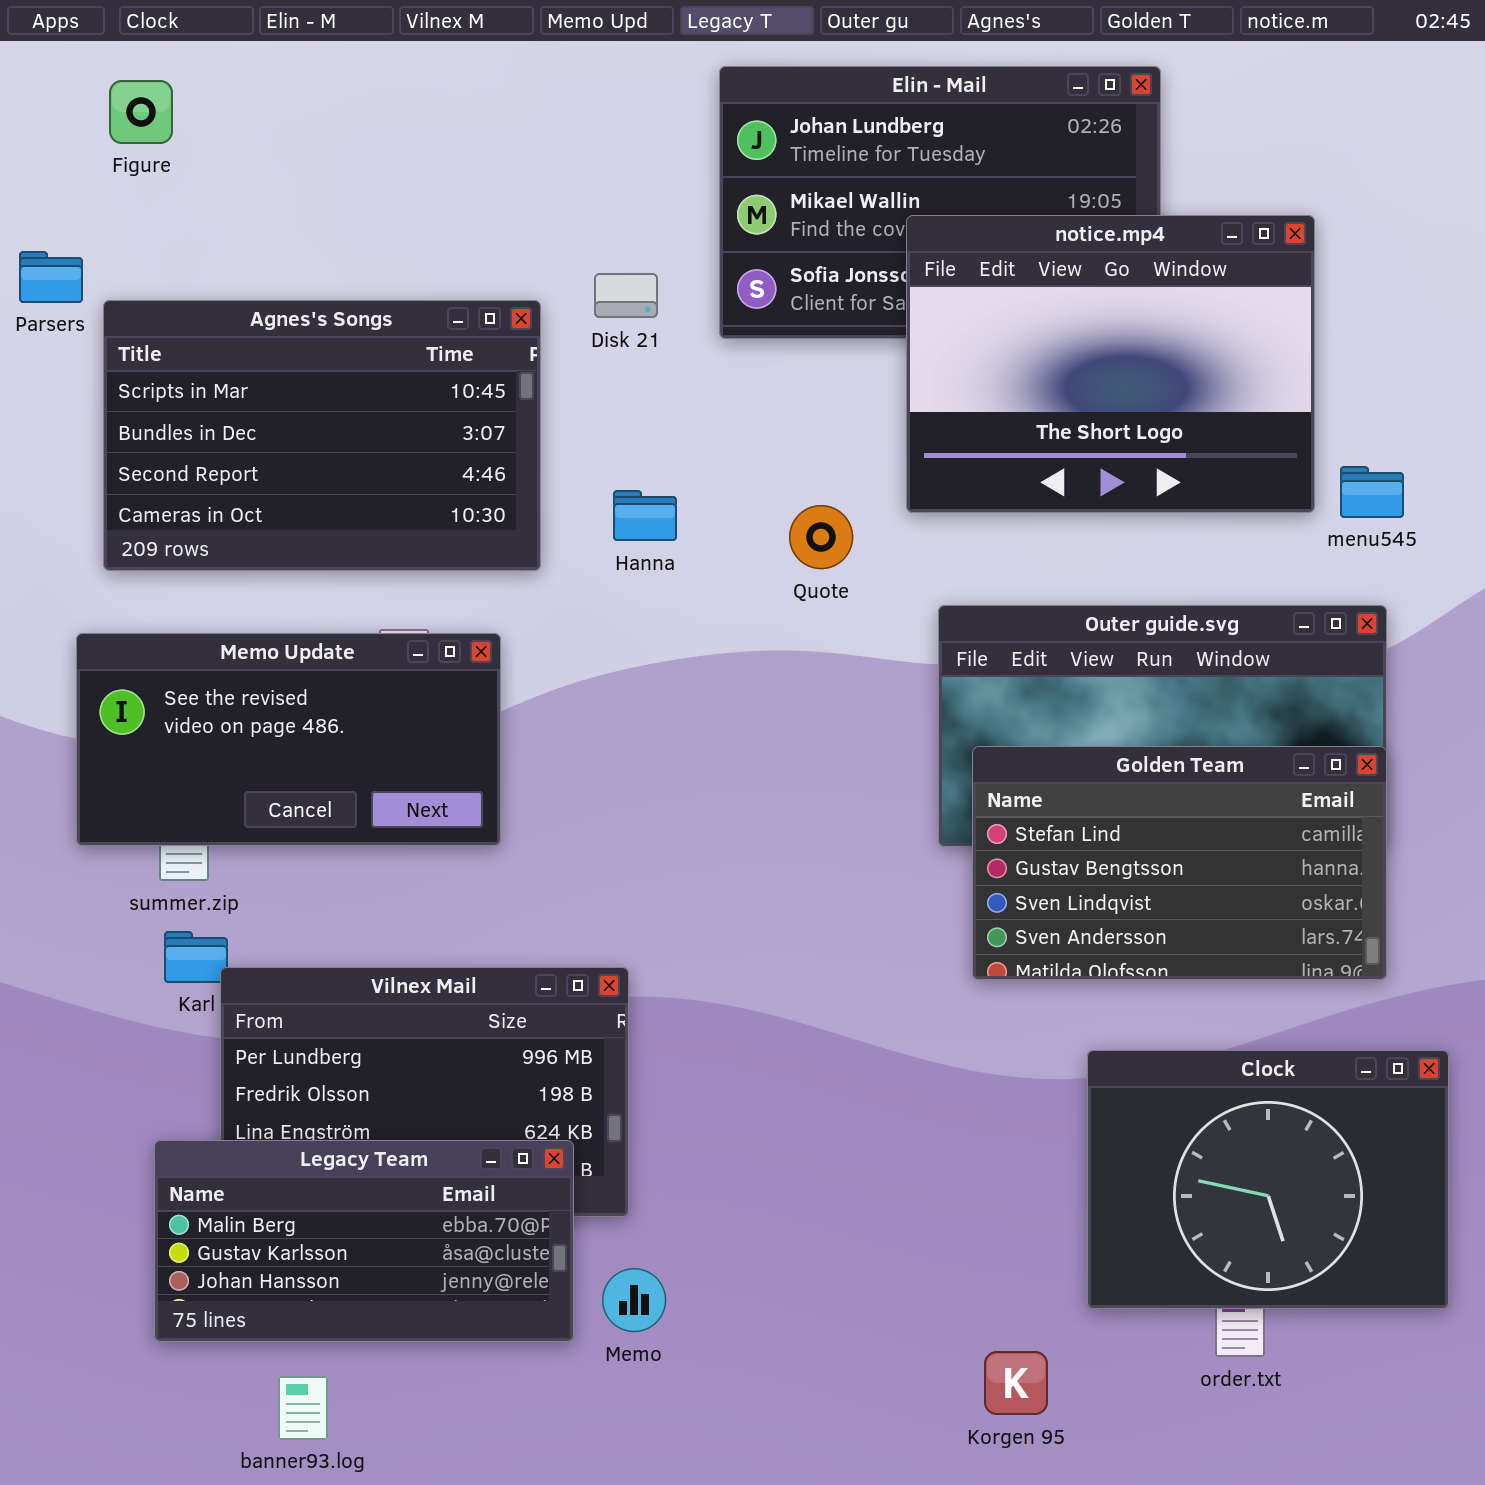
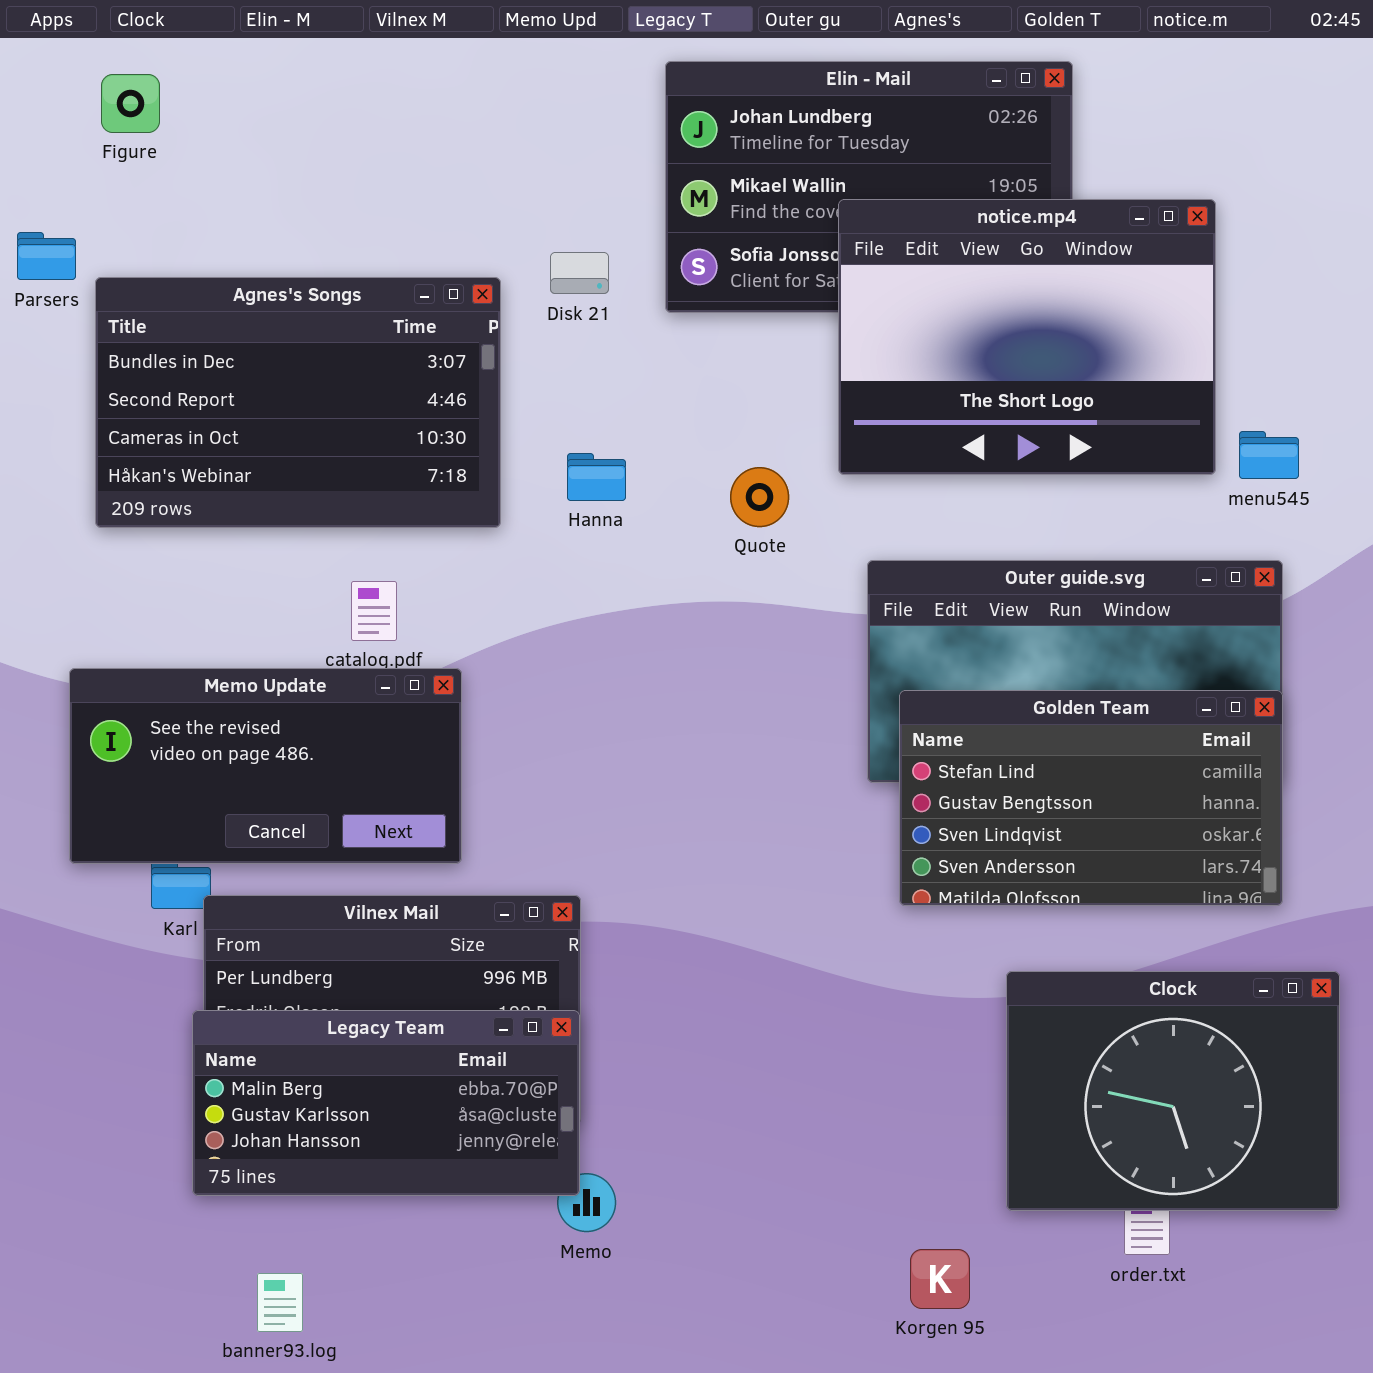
Agnes's Songs: [103,300,541,571] -> [95,277,501,528], scrolled down 1 row
Memo Update: [76,633,501,846] -> [69,668,462,864], moved
Legacy Team: [154,1140,574,1342] -> [192,1010,580,1196], moved

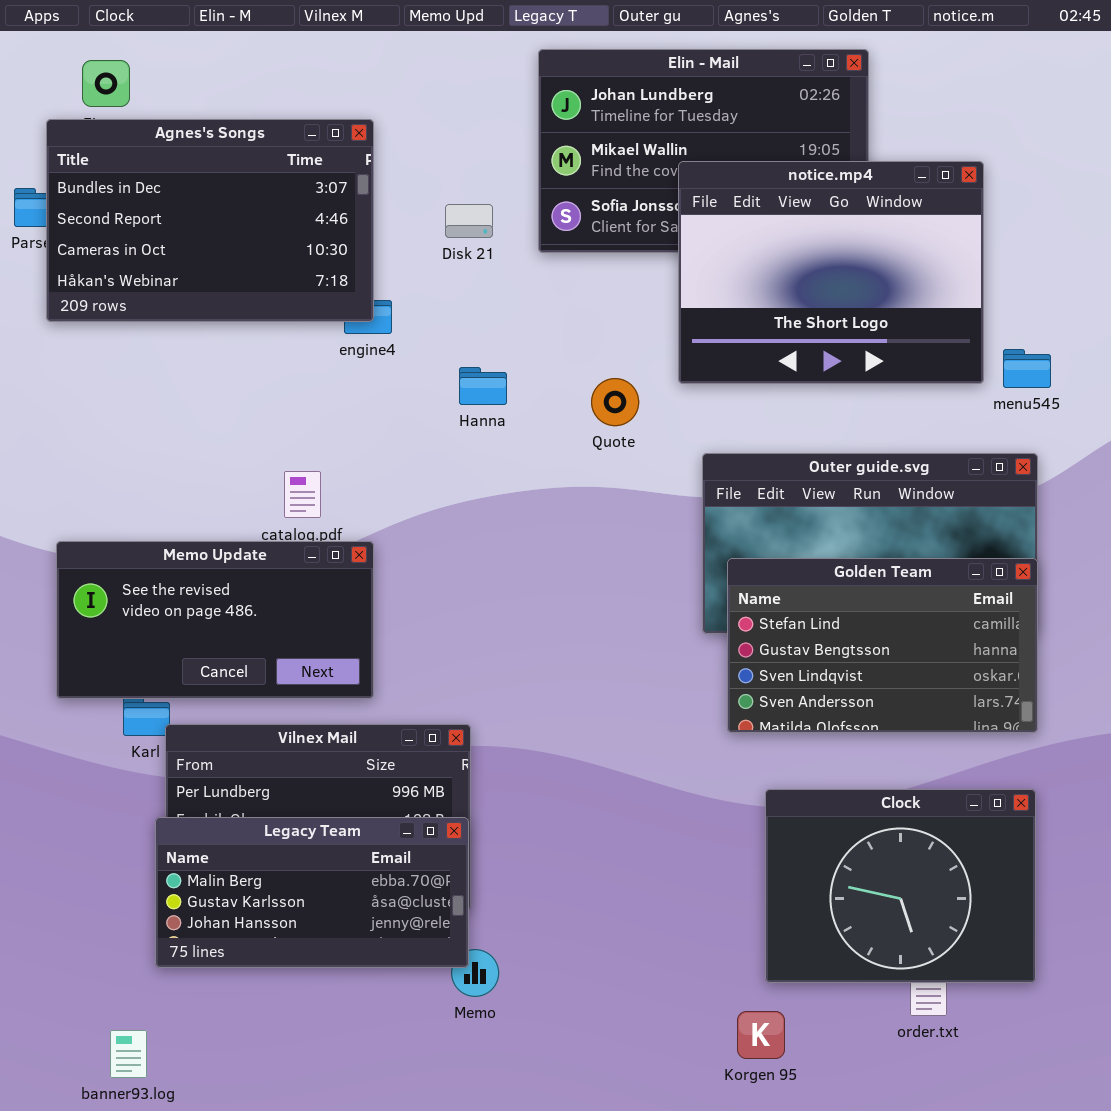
Agnes's Songs: [95,277,501,528] -> [46,119,374,322], moved
Clock: [1006,971,1340,1211] -> [765,789,1036,983], moved
banner93.log: [257,1273,303,1332] -> [110,1030,147,1078], moved

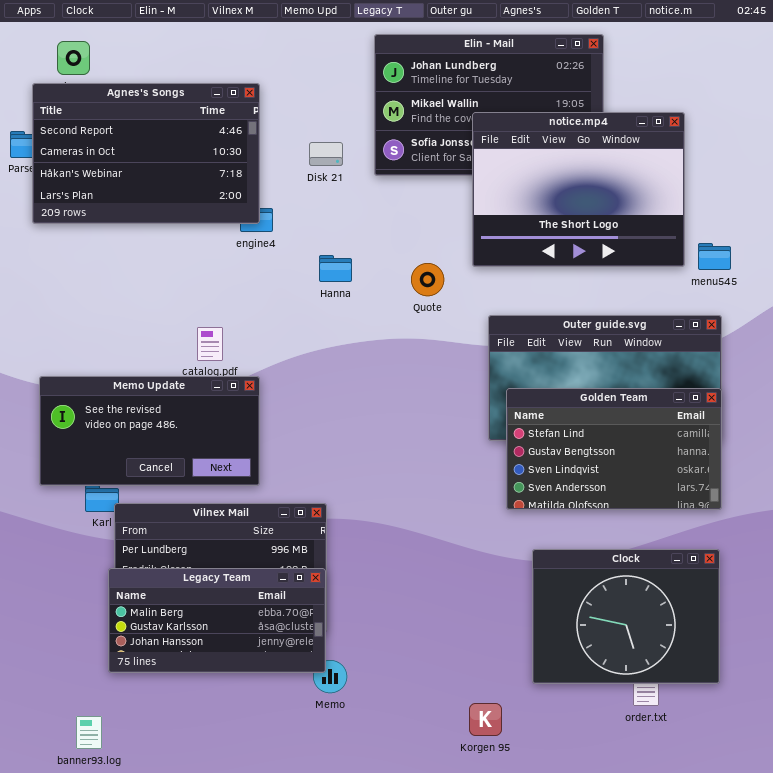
Agnes's Songs: [46,119,374,322] -> [32,83,260,224], scrolled down 1 row
Korgen 95: [737,1011,785,1059] -> [469,703,502,736], moved

